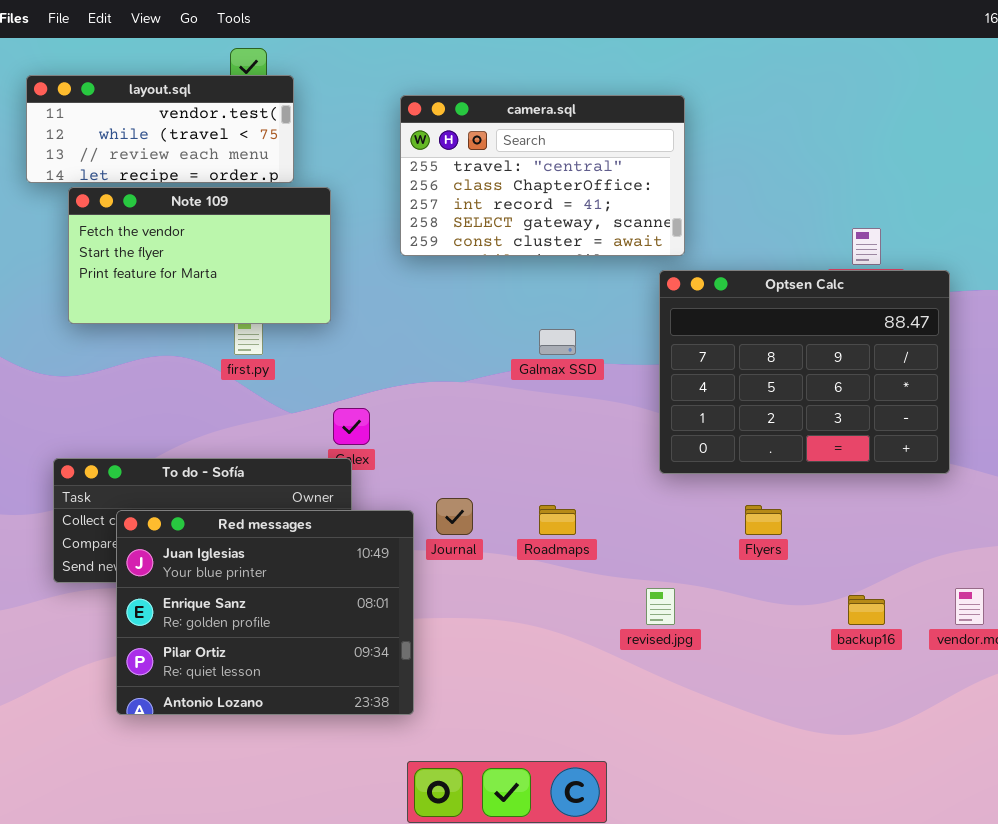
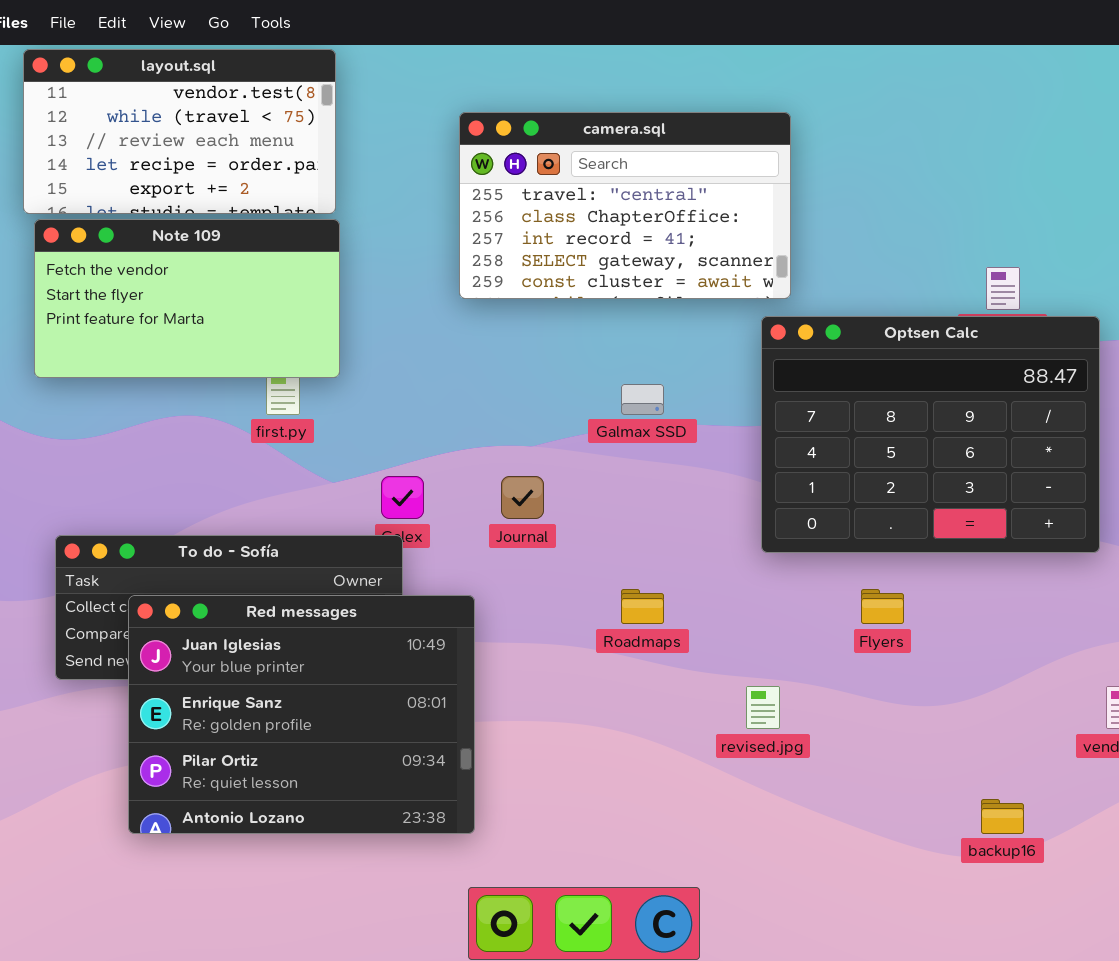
layout.sql: [26,75,294,183] -> [23,49,336,214], resized
Note 109: [68,187,331,324] -> [34,219,340,378], moved
Journal: [436,498,473,535] -> [501,476,544,519], moved
backup16: [848,595,885,625] -> [981,799,1024,834], moved

